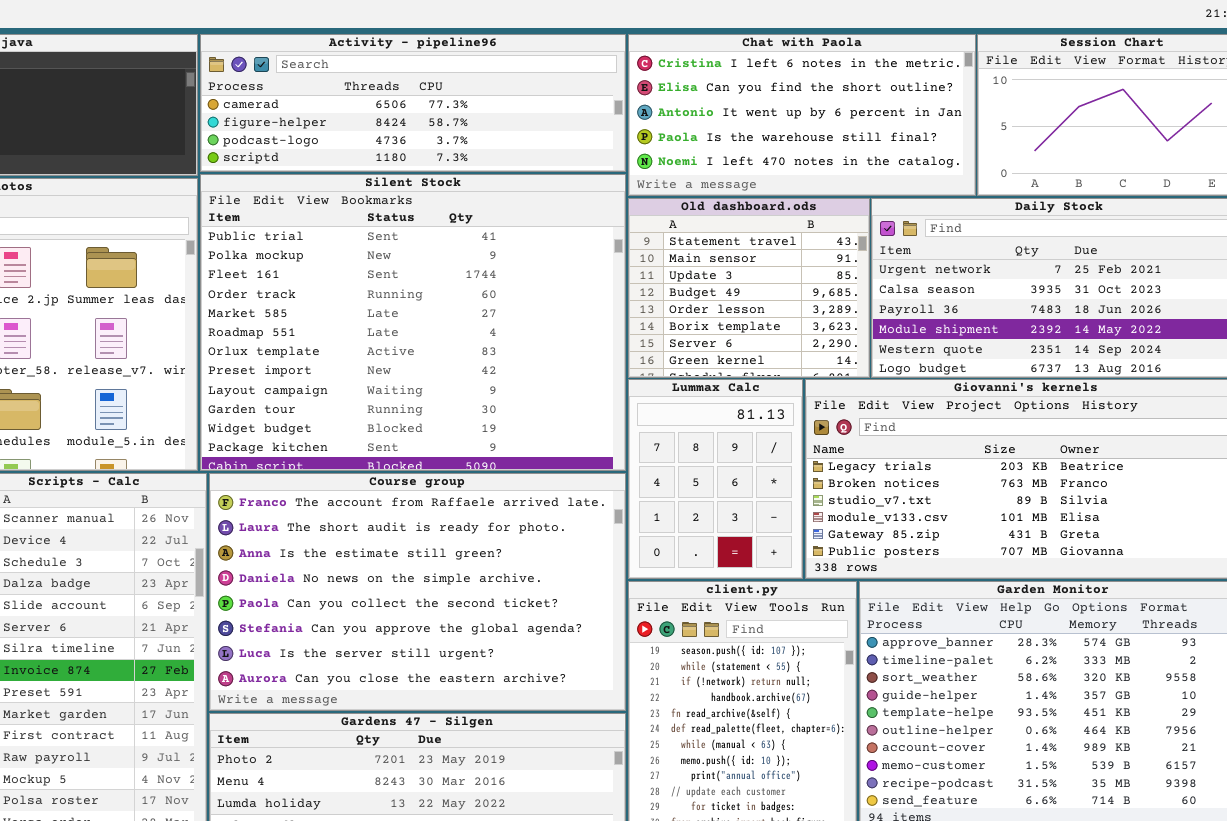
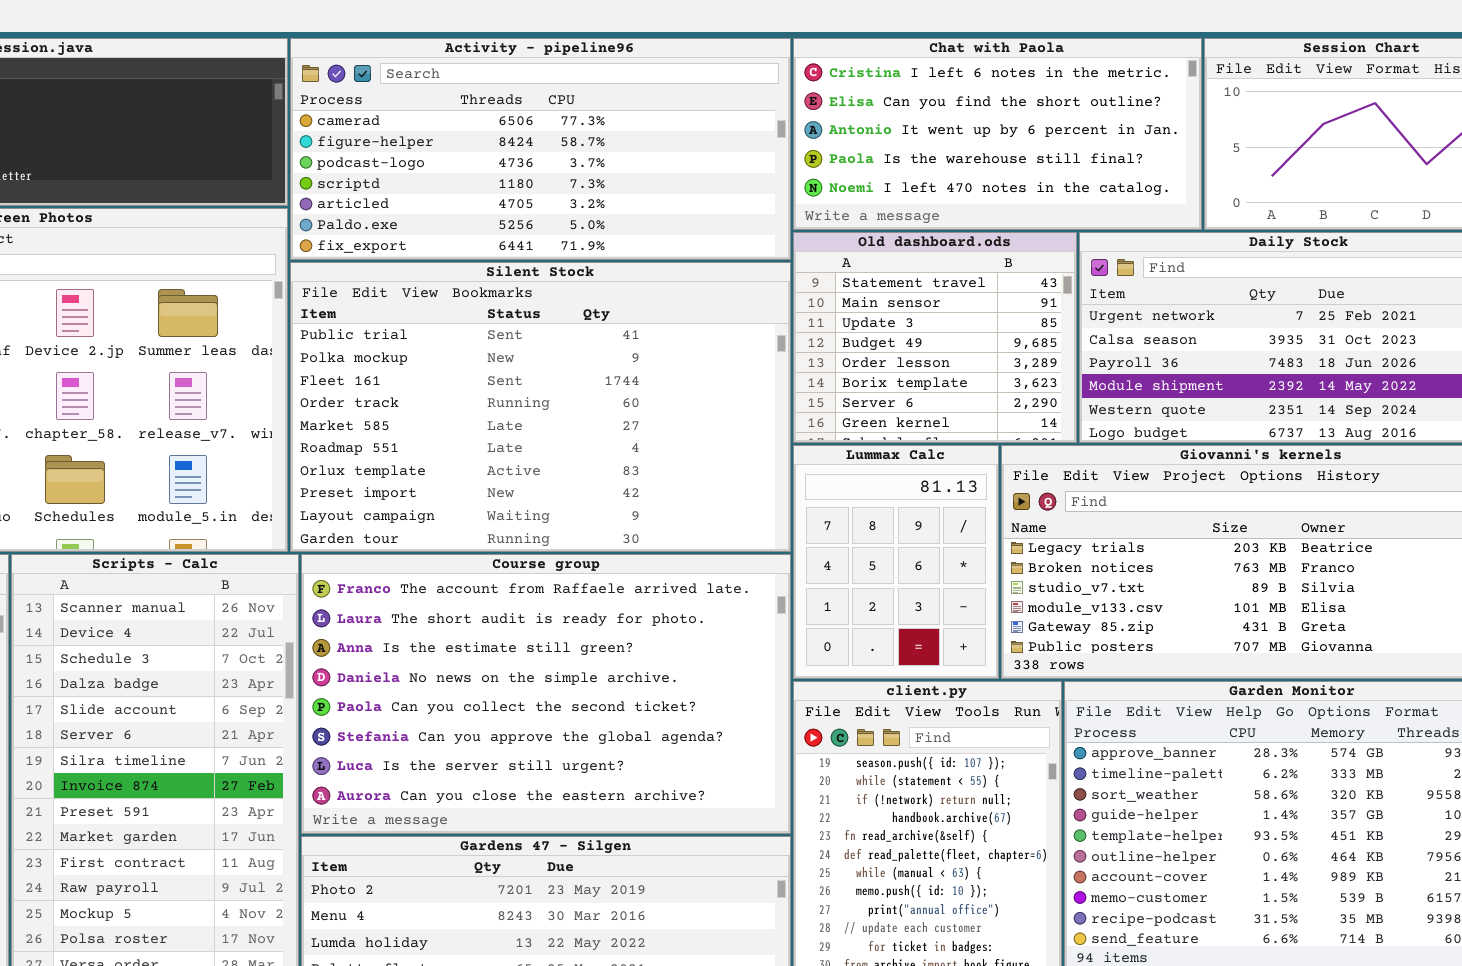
Activity - pipeline96: [200,34,626,172] -> [290,38,791,260], resized
Silent Stock: [200,174,626,471] -> [290,262,791,552], resized

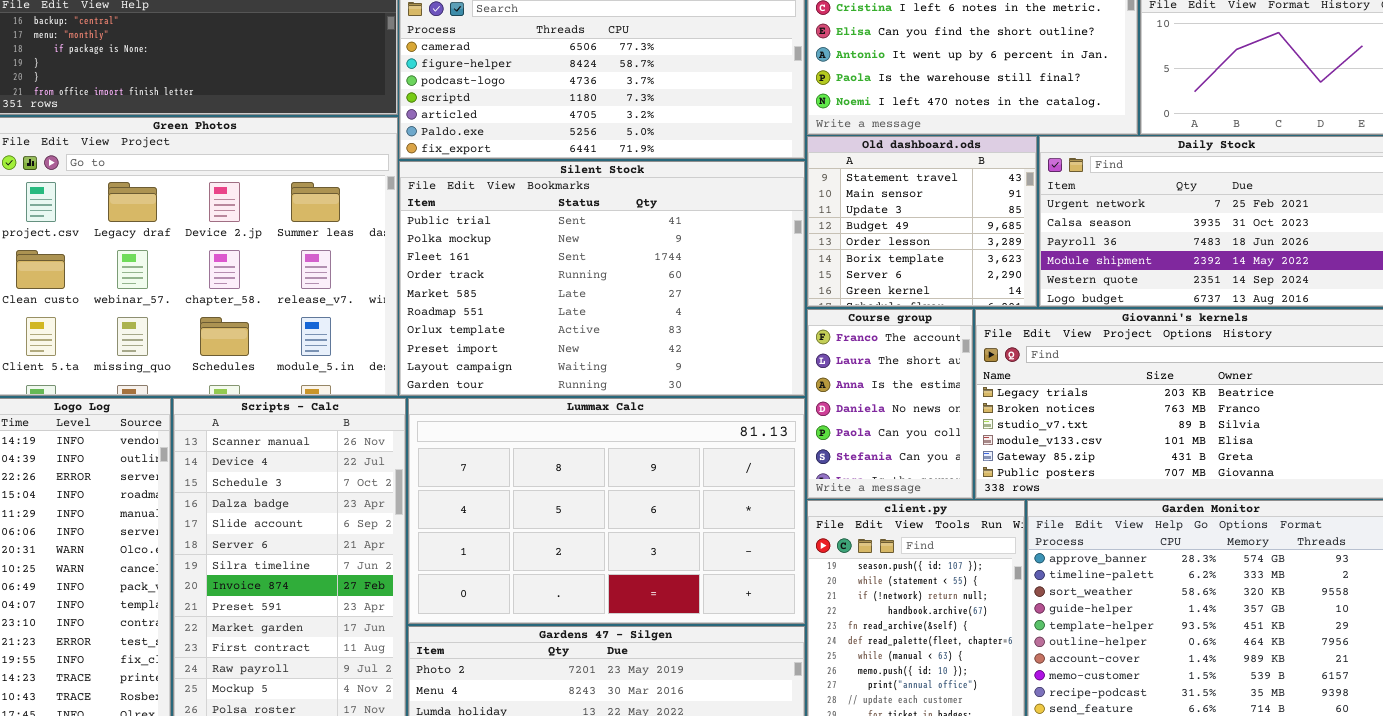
Lummax Calc: [793,445,999,679] -> [408,398,805,624], moved, resized
Course group: [301,554,791,834] -> [807,309,973,499], moved, resized

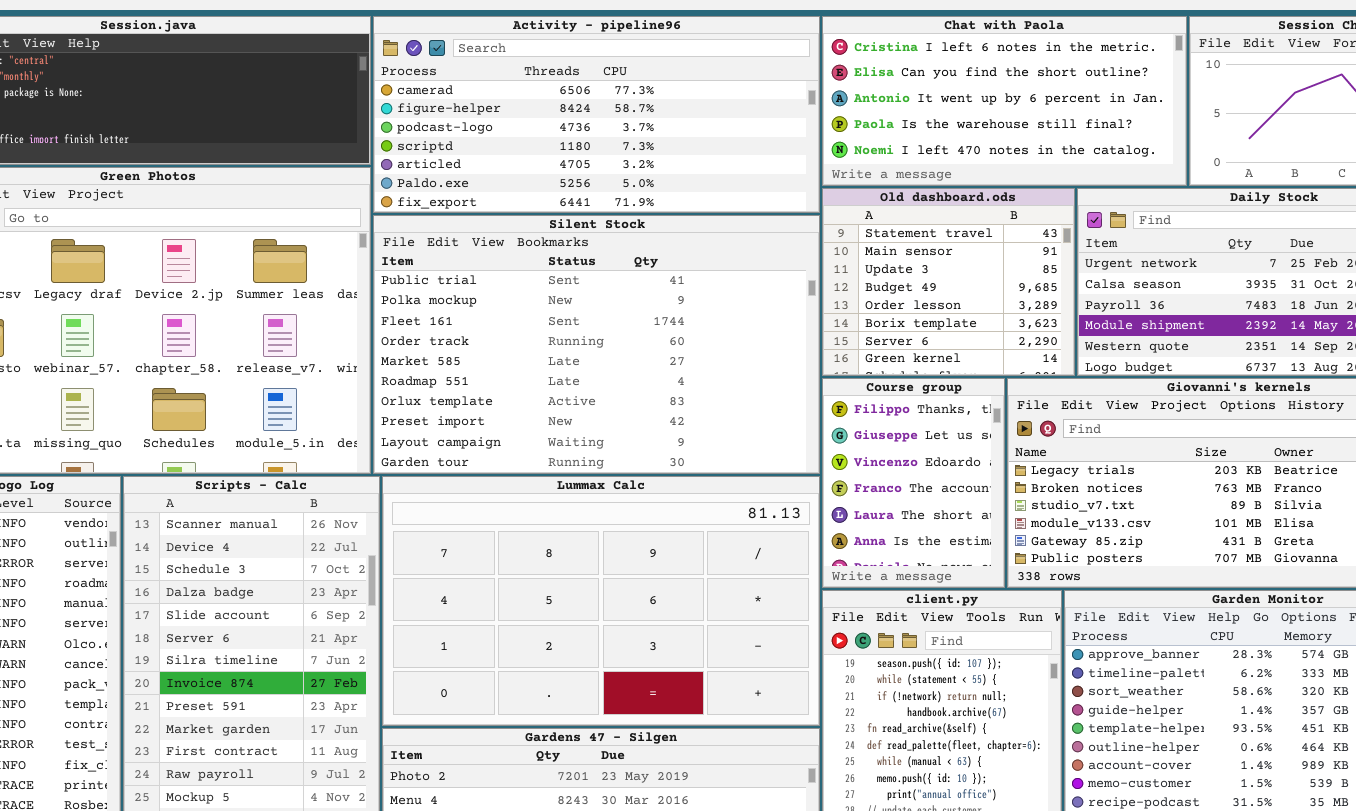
Course group: [807,309,973,499] -> [822,378,1005,588], scrolled up 3 rows

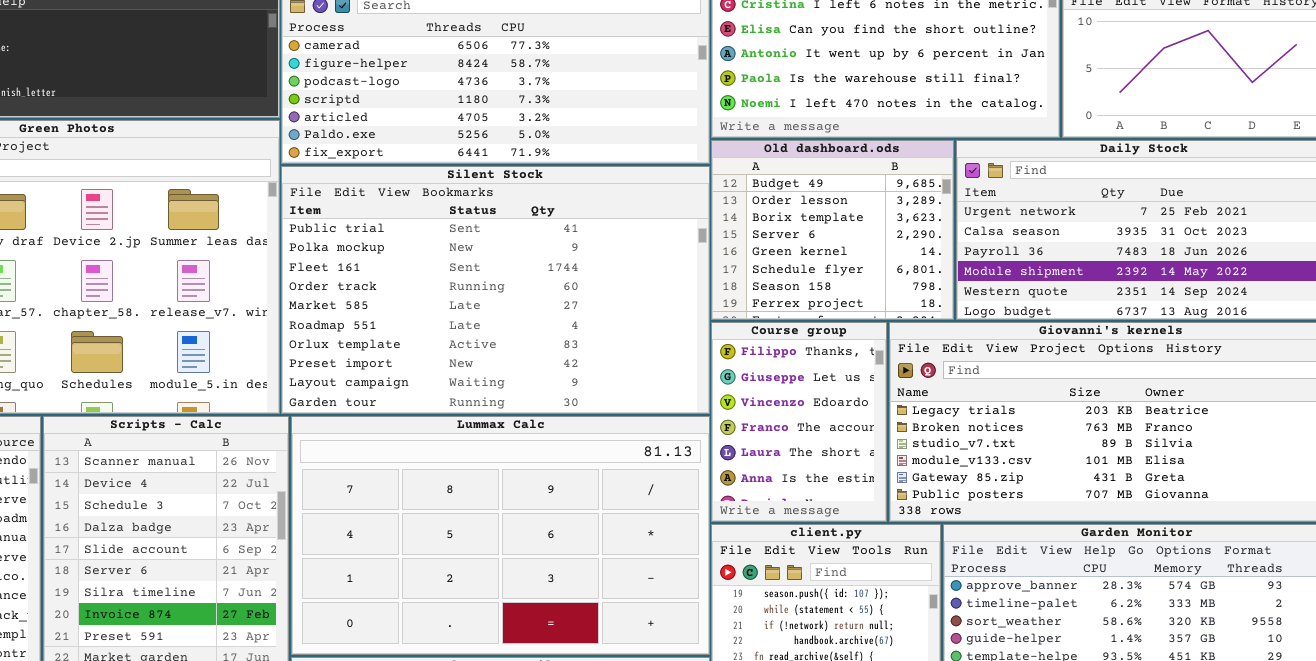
Old dashboard.ods: [822,188,1075,376] -> [711,140,954,320], scrolled down 3 rows

